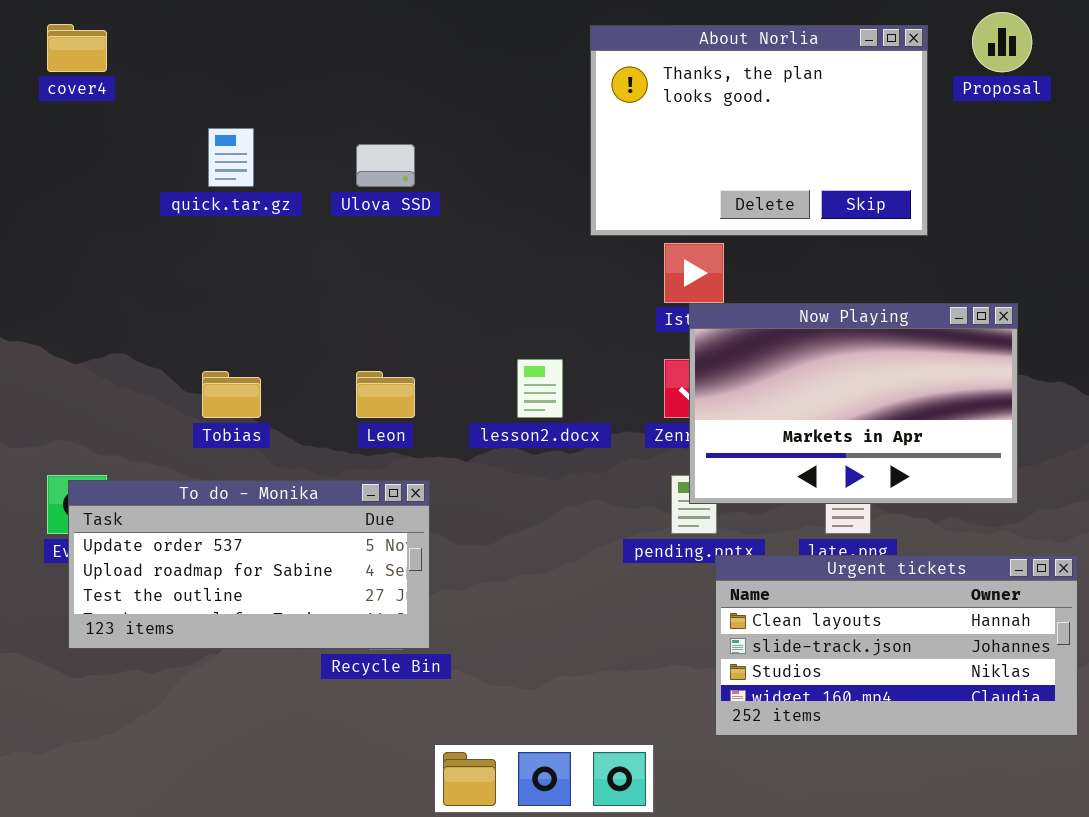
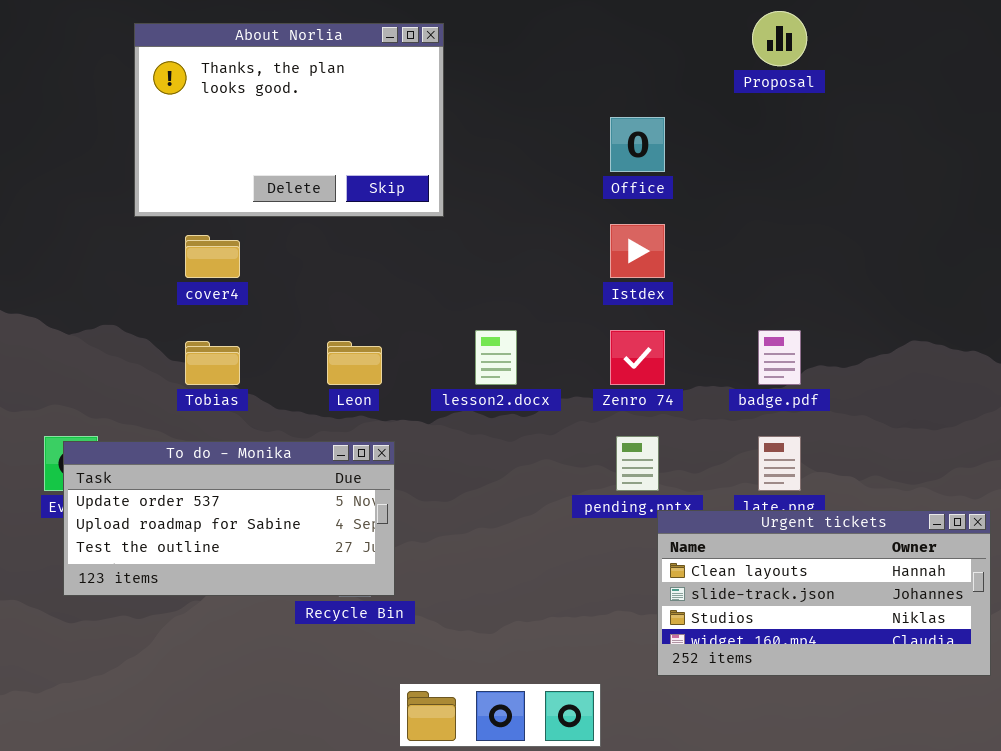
Proposal: [972,12,1032,72] -> [752,11,807,66], moved
cover4: [47,24,107,72] -> [185,235,240,278], moved
About Norlia: [590,25,928,236] -> [134,23,444,217], moved
Now Playing: [689,303,1018,504] -> none, closed

